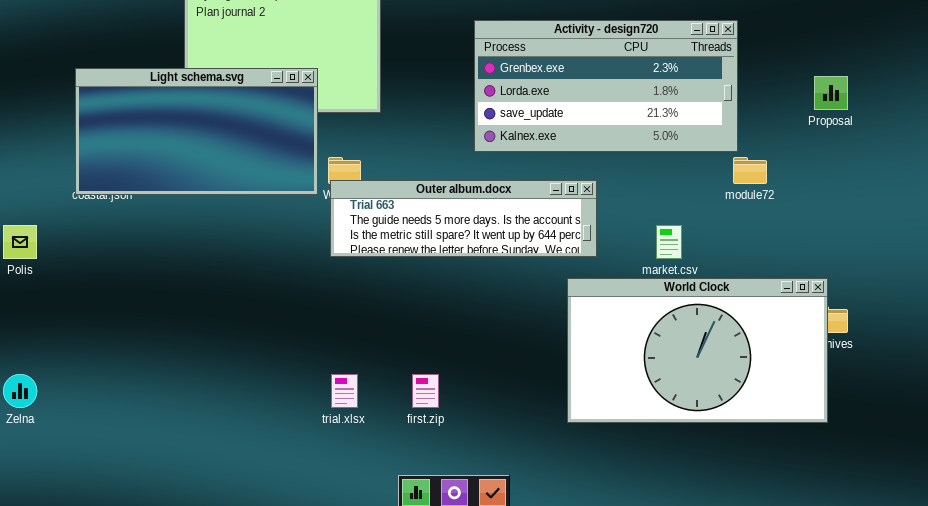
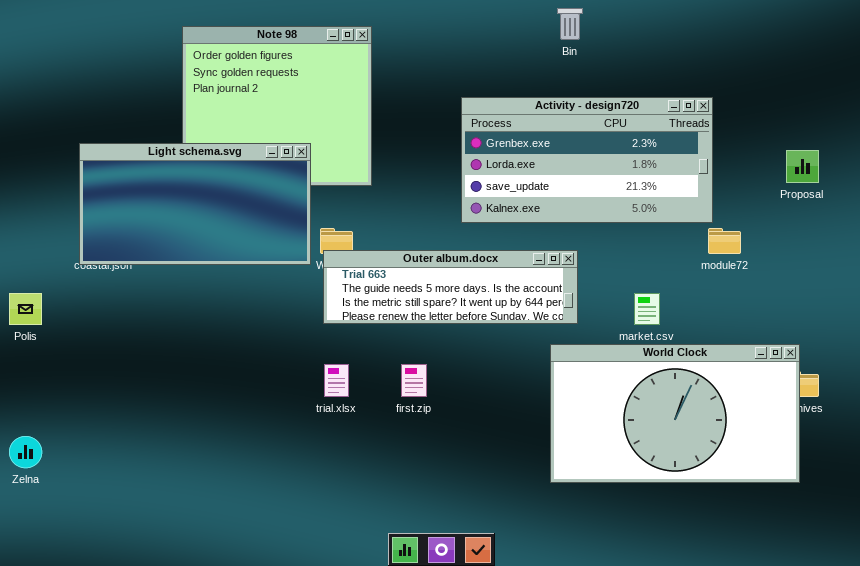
trial.xlsx: [331,374,358,408] -> [324,364,349,397], moved
first.zip: [412,374,439,408] -> [401,364,427,397], moved

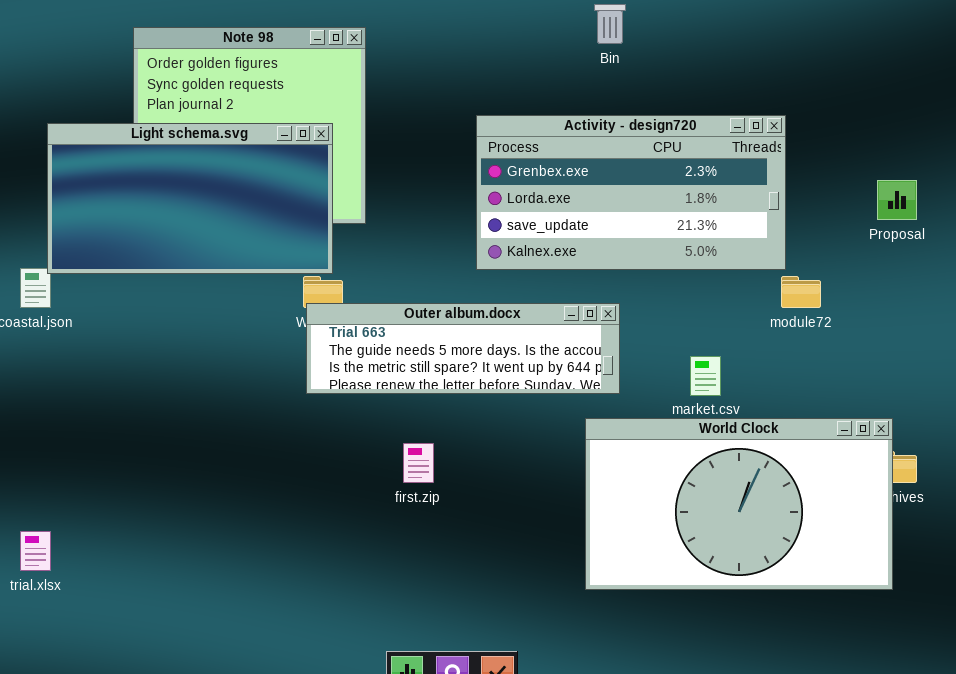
Light schema.svg: [79,143,311,265] -> [47,123,333,274], moved
trial.xlsx: [324,364,349,397] -> [20,531,51,571], moved

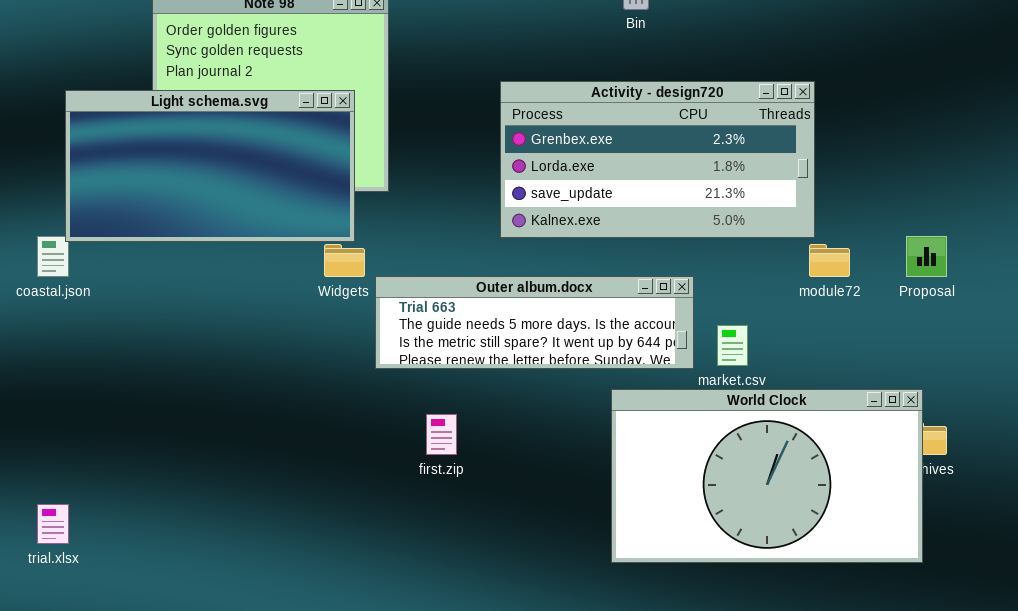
Proposal: [877,180,917,220] -> [906,236,947,277], moved
Outer album.docx: [306,303,620,394] -> [375,276,694,369], moved

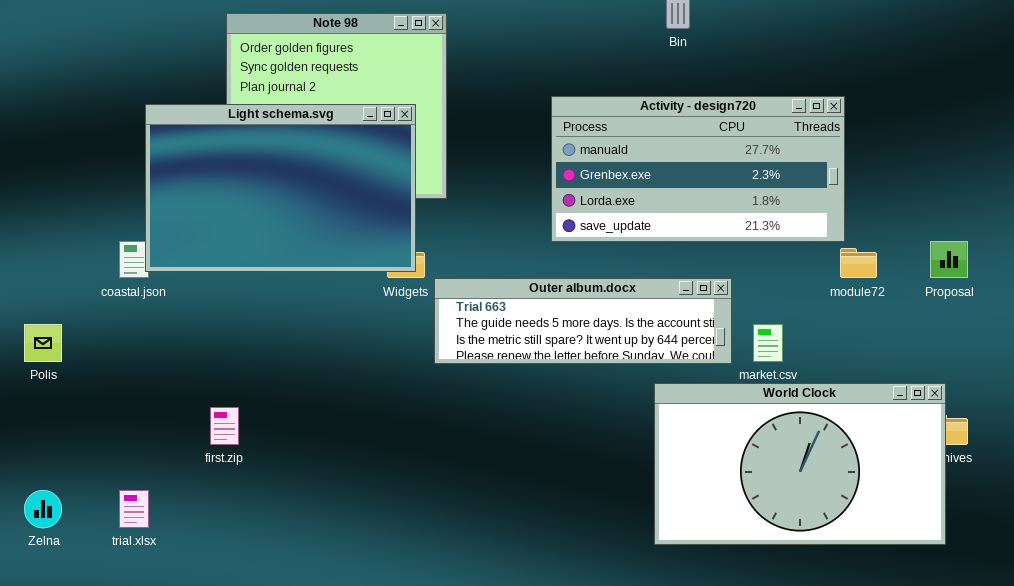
Activity - design720: [500,81,815,238] -> [551,96,845,242], scrolled up 1 row
Light schema.svg: [65,90,355,242] -> [145,104,416,272], resized
first.zip: [426,414,457,455] -> [210,407,239,445], moved

